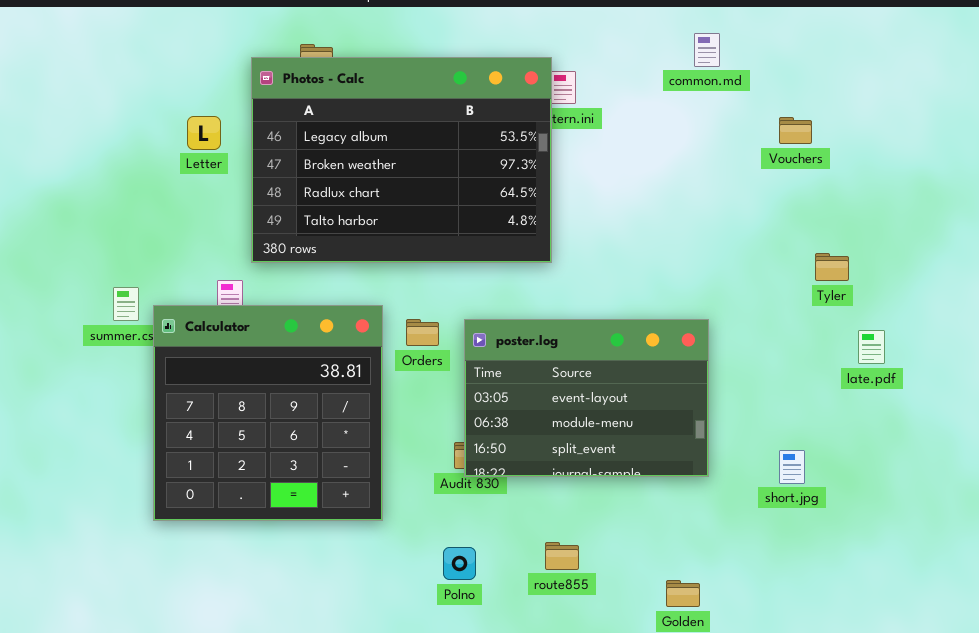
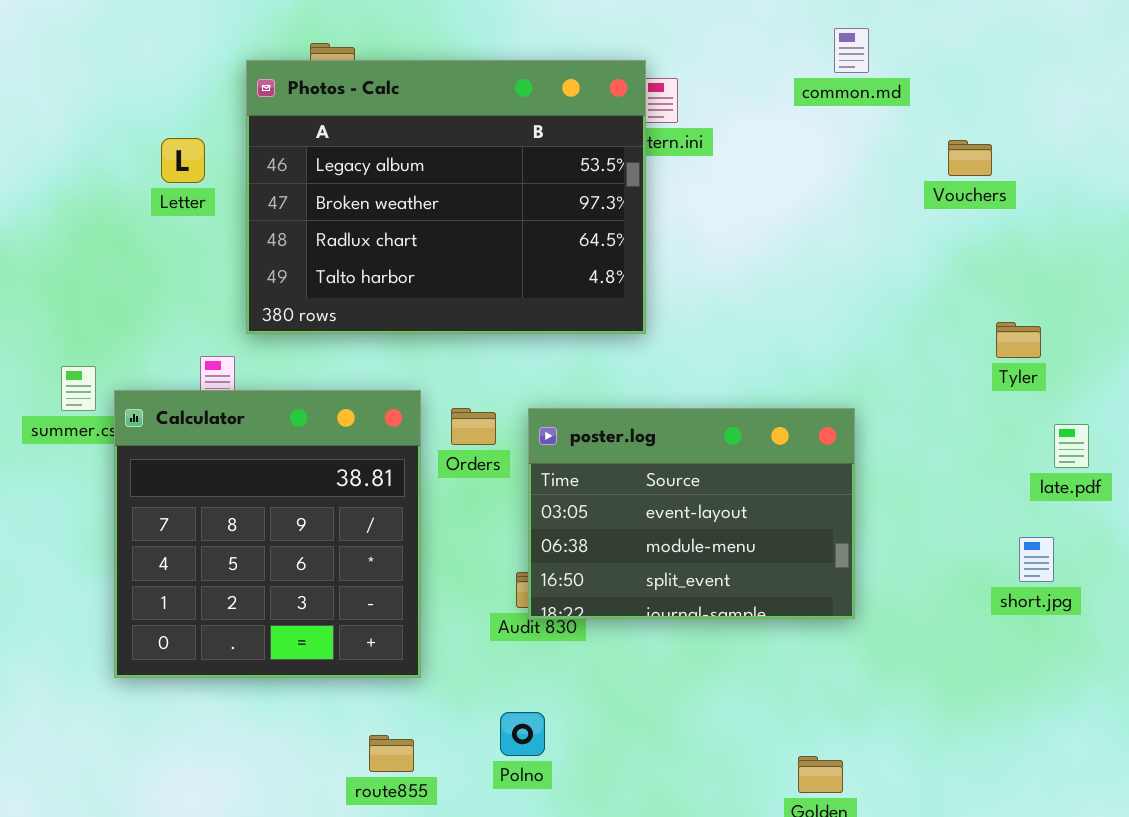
short.jpg: [779,450,805,484] -> [1019,537,1054,582], moved
route855: [545,542,579,570] -> [369,735,414,772], moved

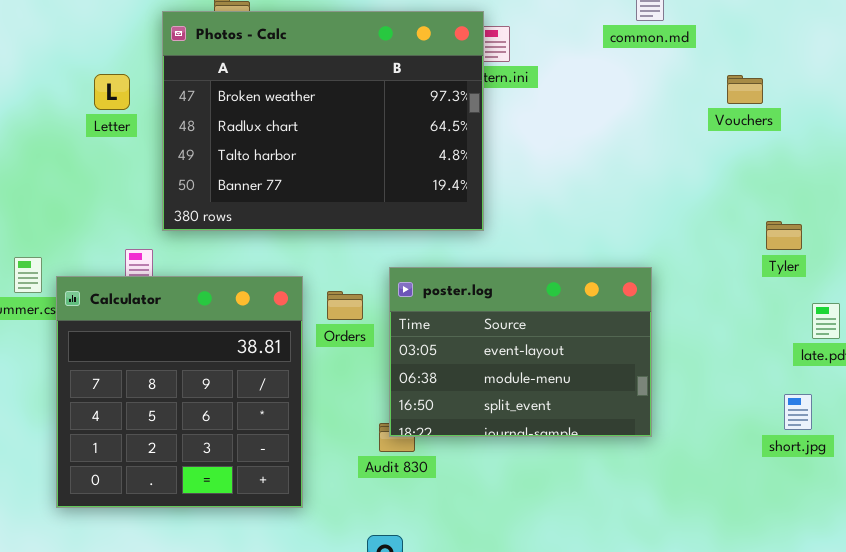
Photos - Calc: [246,60,646,334] -> [162,11,484,231], scrolled down 1 row
poster.log: [528,408,855,619] -> [389,267,652,437], moved

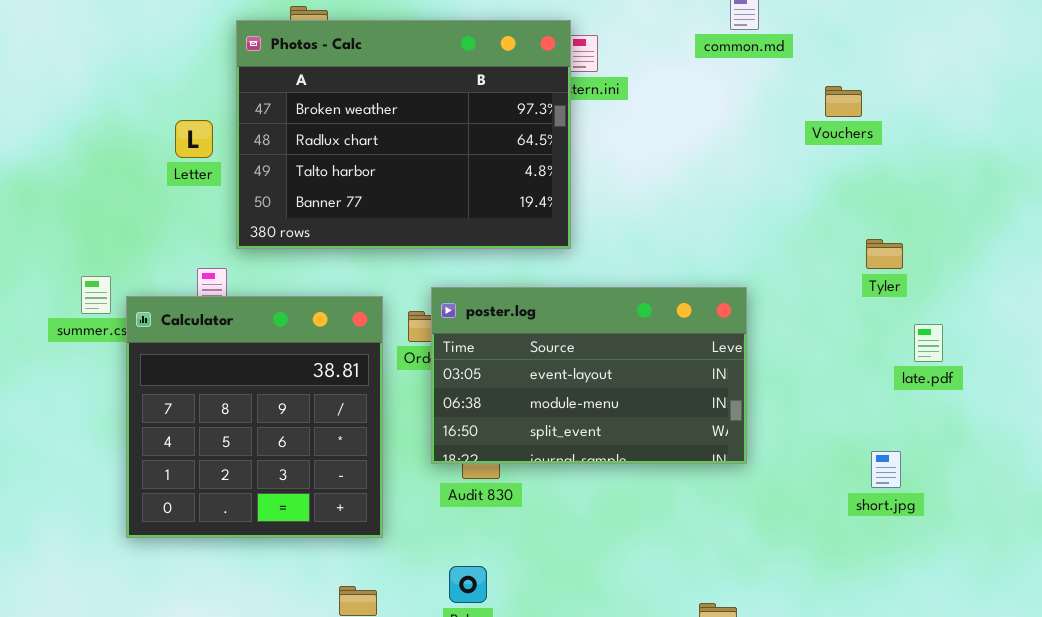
Letter: [94,74,130,110] -> [175,120,213,158], moved
poster.log: [389,267,652,437] -> [431,287,747,464], resized
short.jpg: [784,394,812,430] -> [871,451,901,488], moved

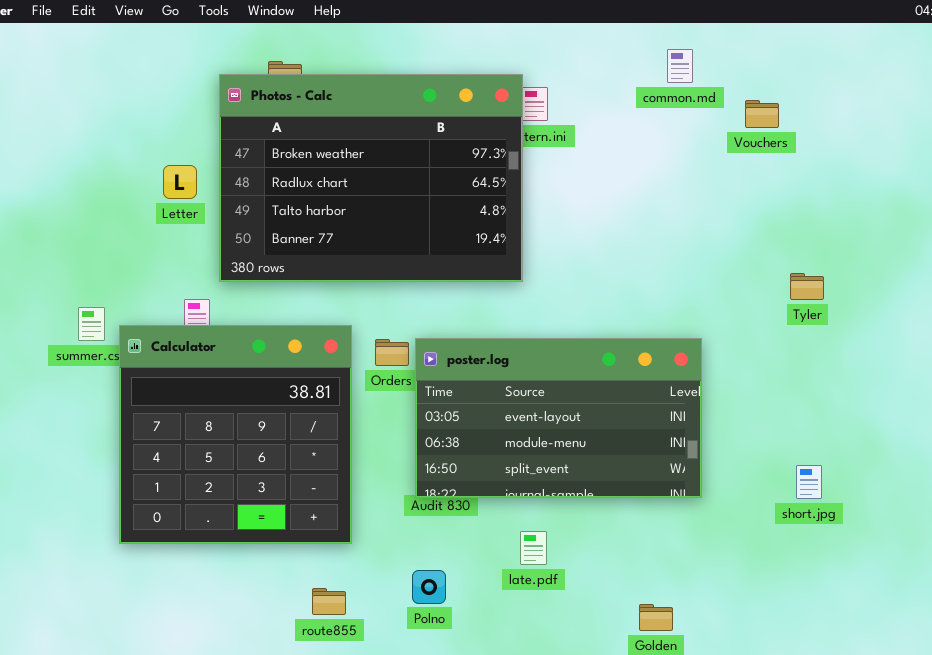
Vouchers: [825,86,862,117] -> [745,100,779,128], moved
poster.log: [431,287,747,464] -> [415,338,702,498], moved
late.pdf: [914,324,943,362] -> [520,531,547,565], moved

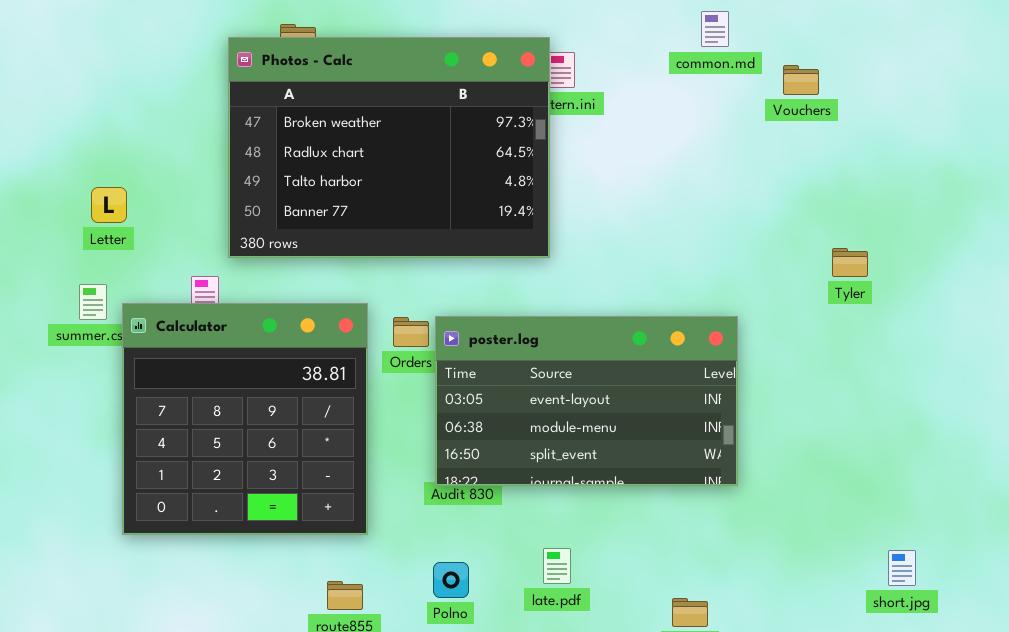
Letter: [163,165,197,199] -> [91,187,127,223], moved
short.jpg: [796,465,822,499] -> [888,550,916,586], moved
late.pdf: [520,531,547,565] -> [543,548,571,584], moved

